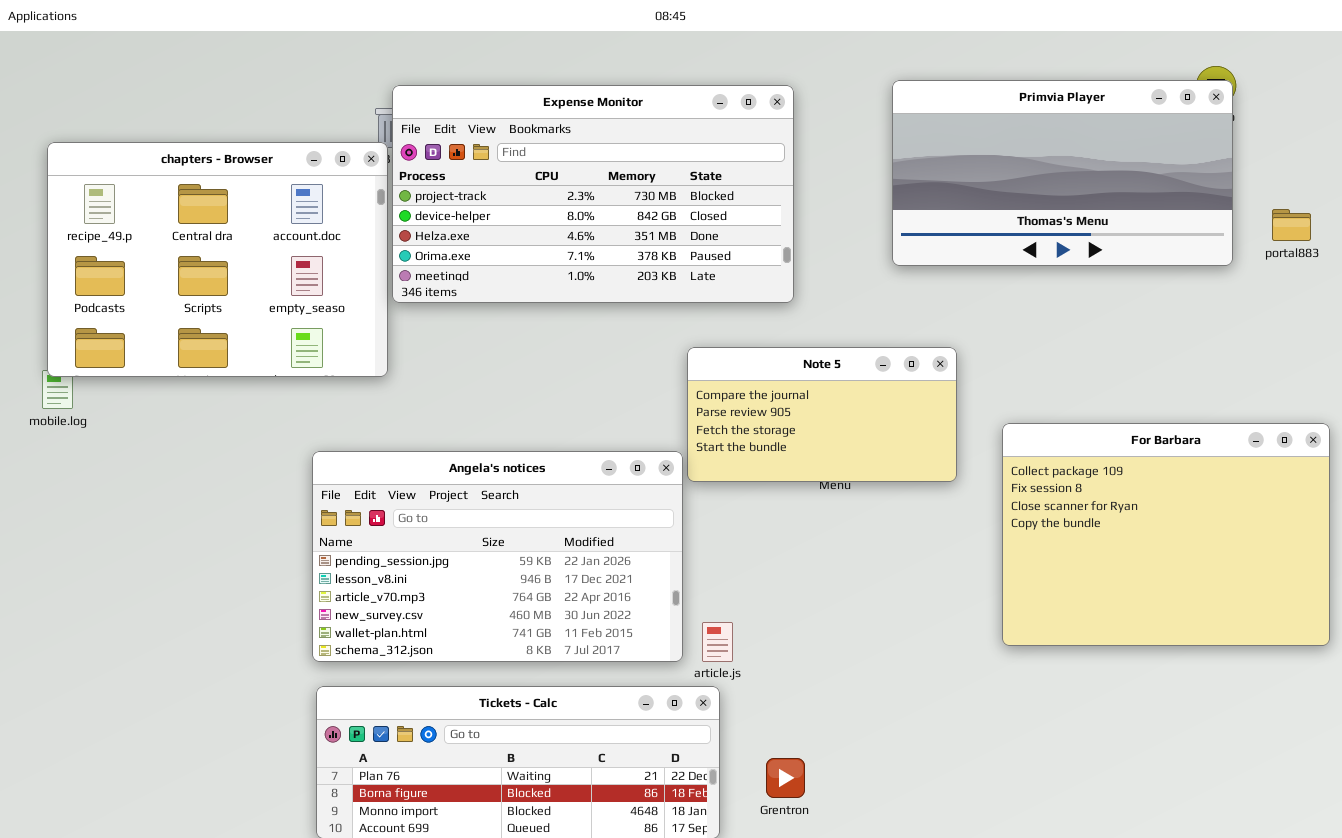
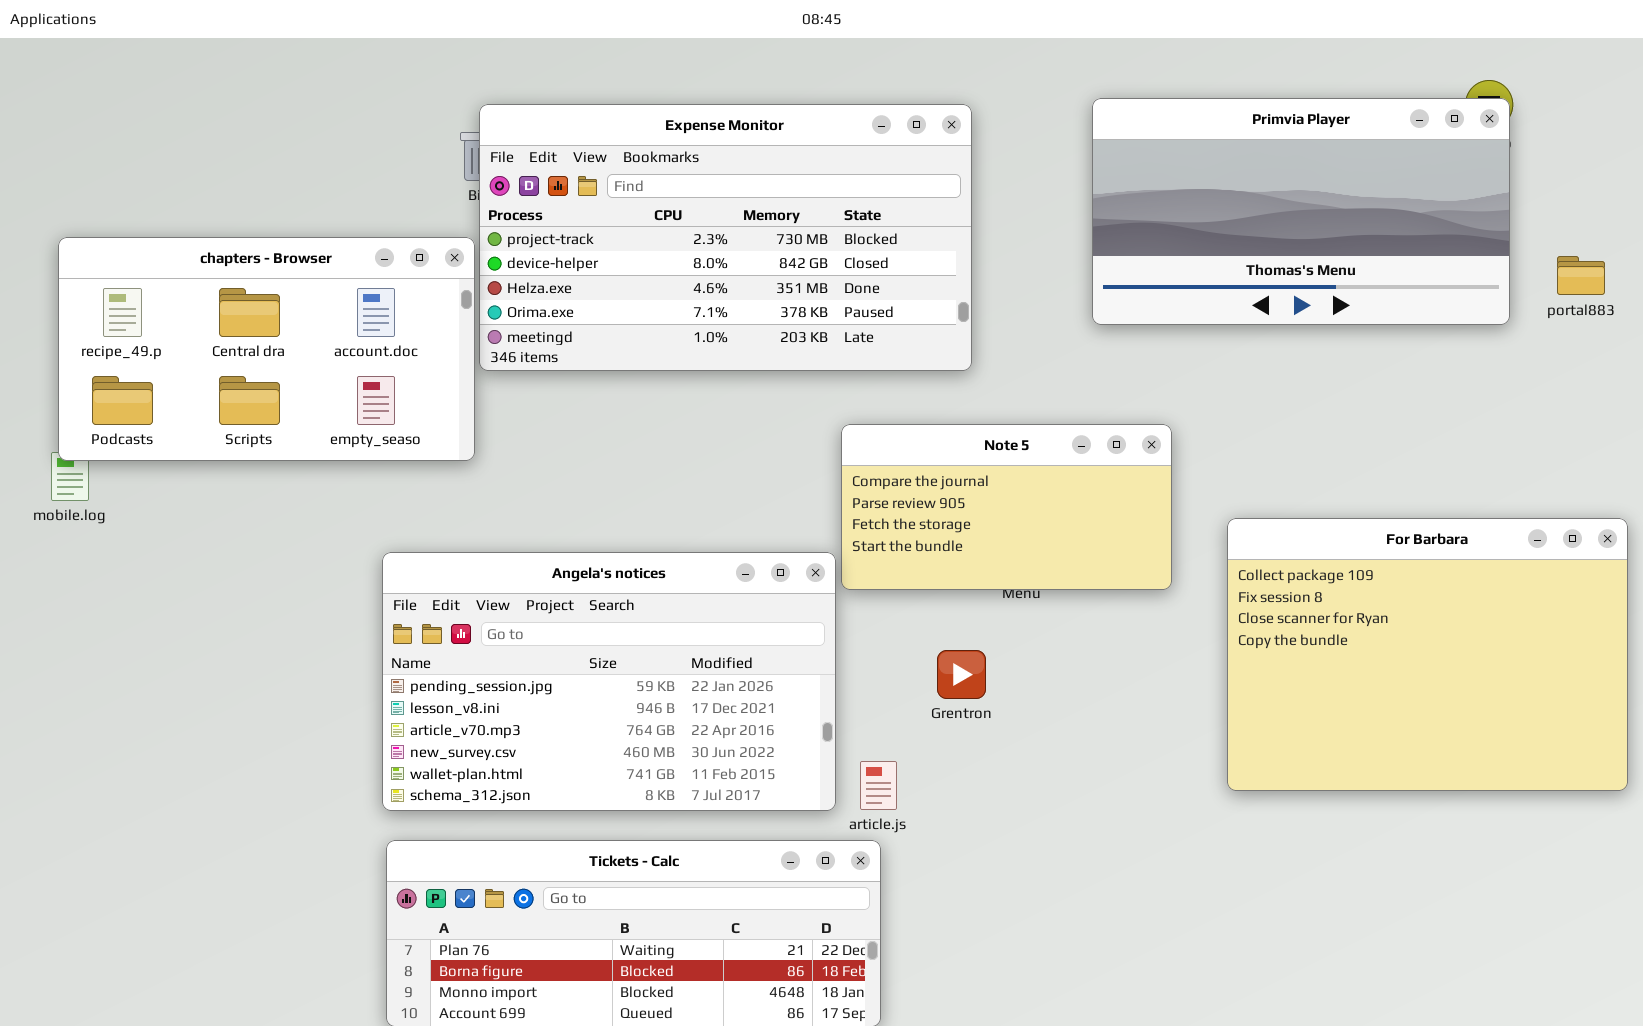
chapters - Browser: [47,142,388,377] -> [58,237,475,461], resized
Grentron: [766,758,805,798] -> [937,650,986,699], moved

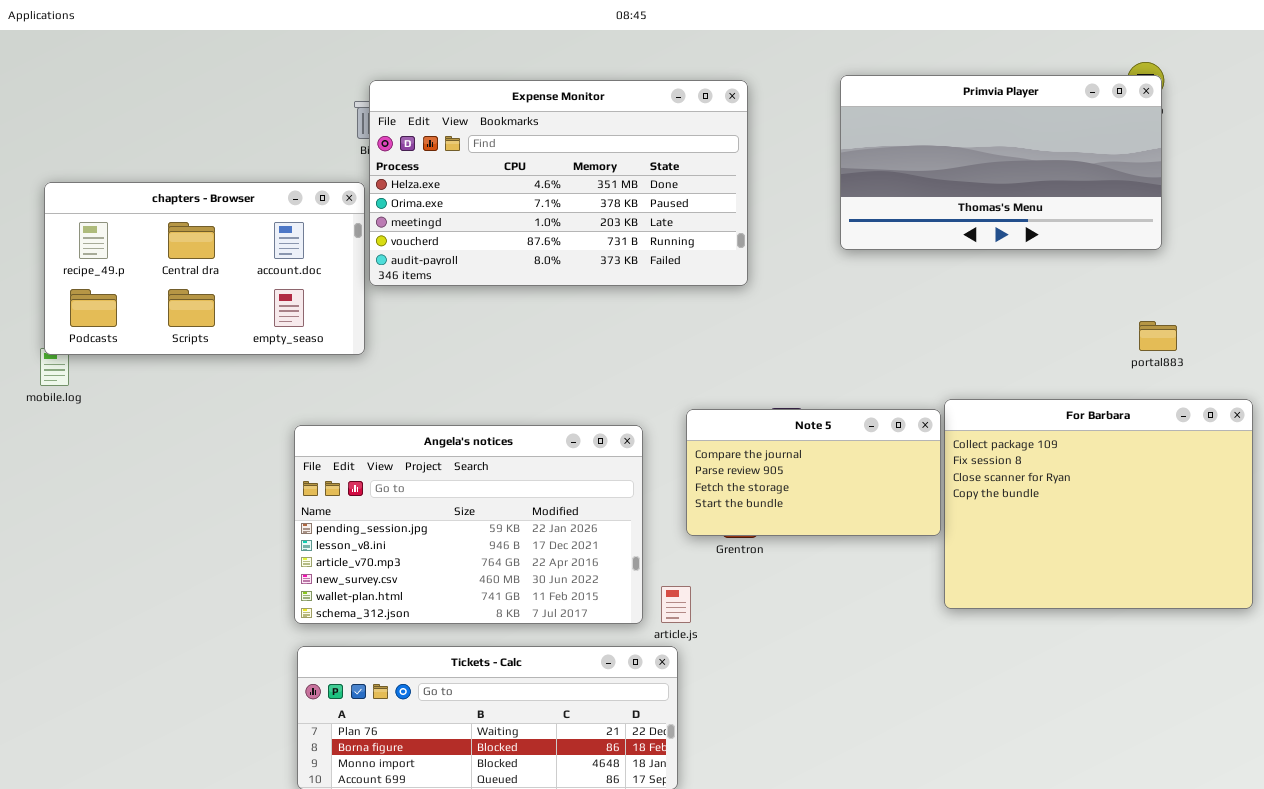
Expense Monitor: [479,104,972,371] -> [369,80,748,286], scrolled down 2 rows
portal883: [1557,256,1605,295] -> [1139,321,1177,351], moved
Note 5: [841,424,1172,590] -> [686,409,941,536], moved

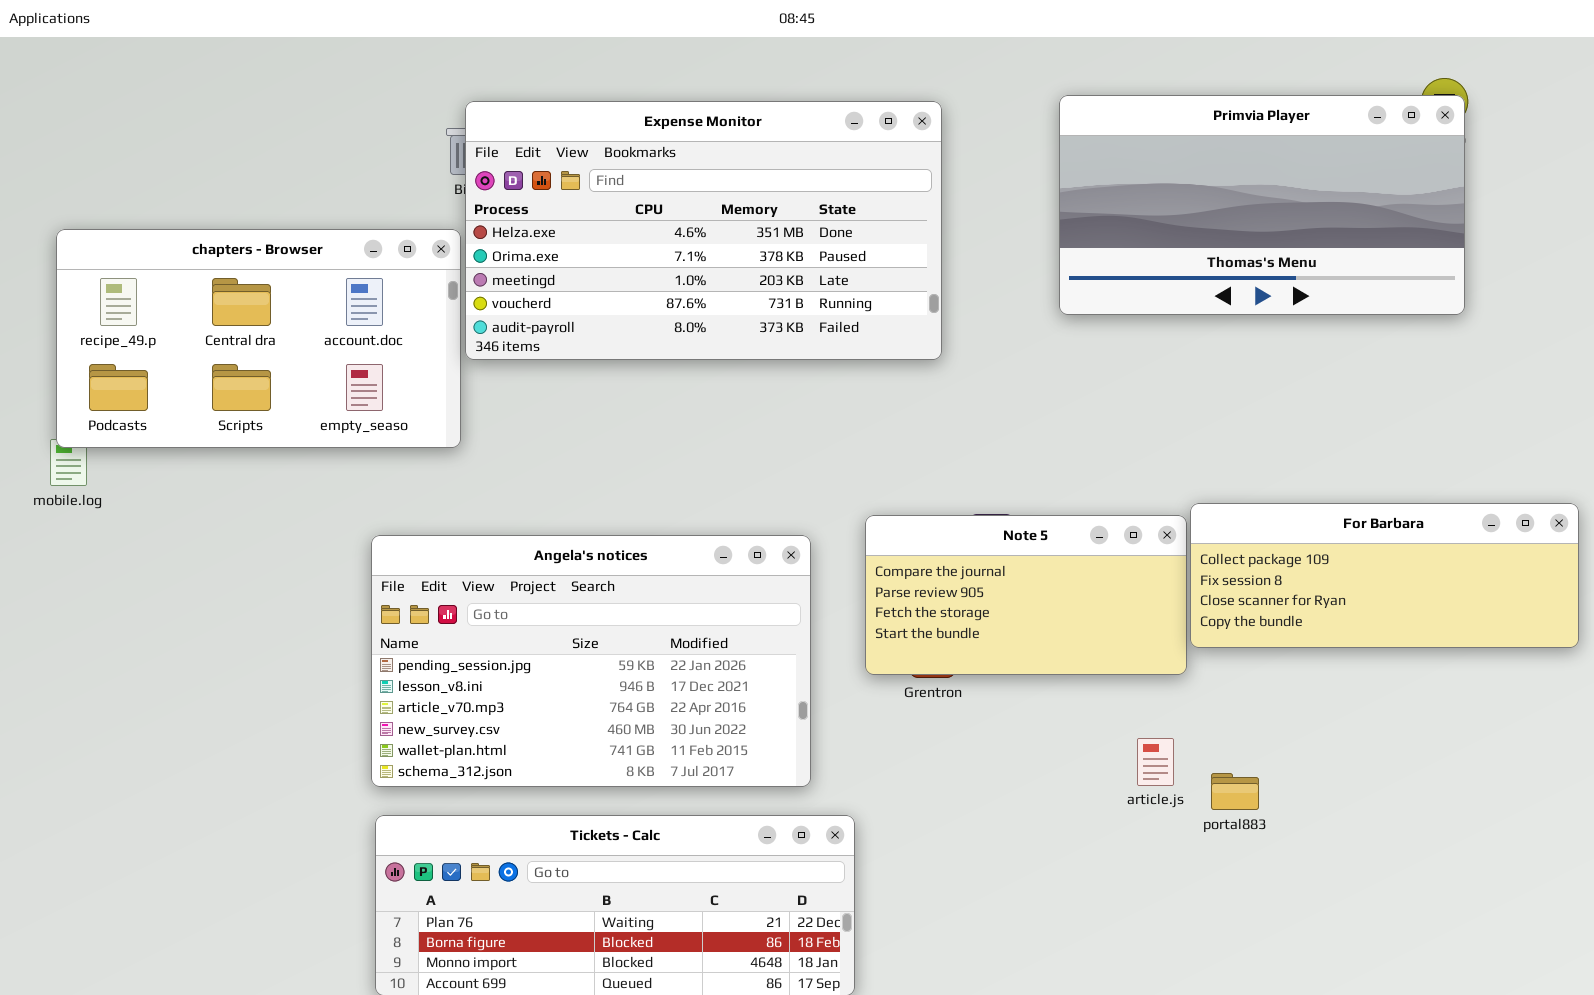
portal883: [1139,321,1177,351] -> [1211,773,1259,810], moved
For Barbara: [944,399,1253,609] -> [1190,503,1579,648], resized
article.js: [661,586,691,623] -> [1137,738,1174,786], moved

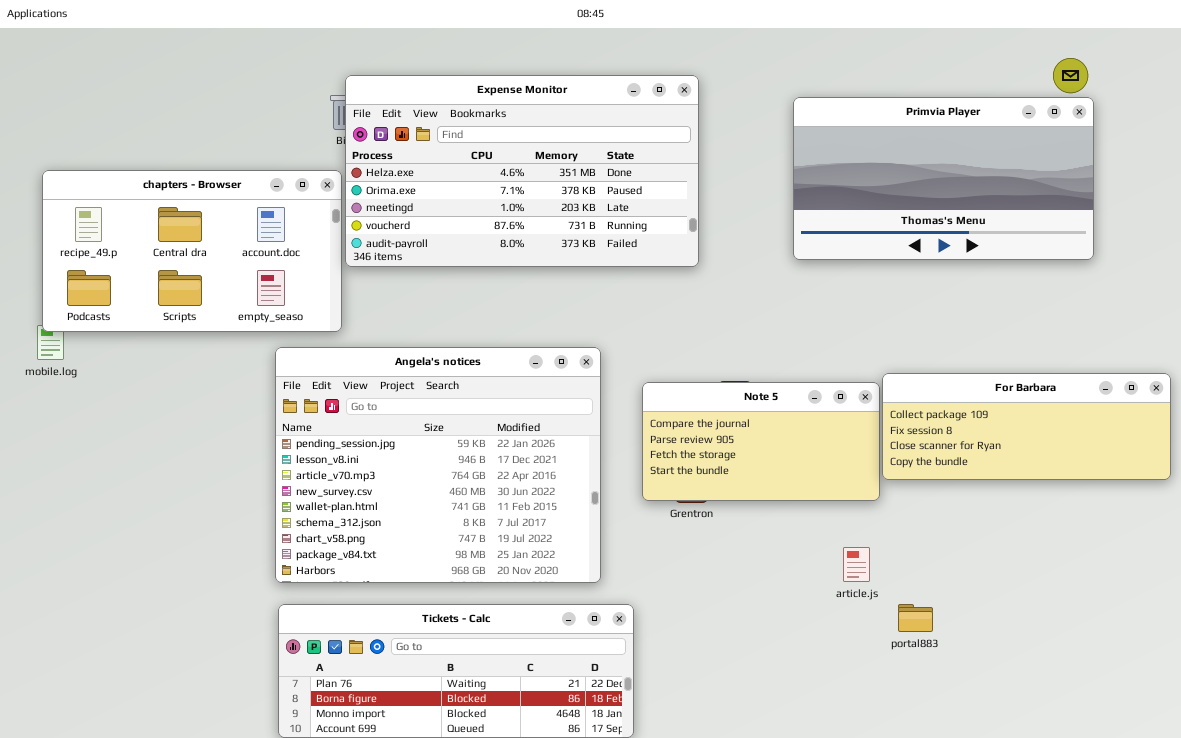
Primvia Player: [1059,95,1465,315] -> [793,97,1094,260], moved
Angela's notices: [371,535,811,787] -> [275,347,601,583], resized
portal883: [1211,773,1259,810] -> [898,604,933,632], moved

